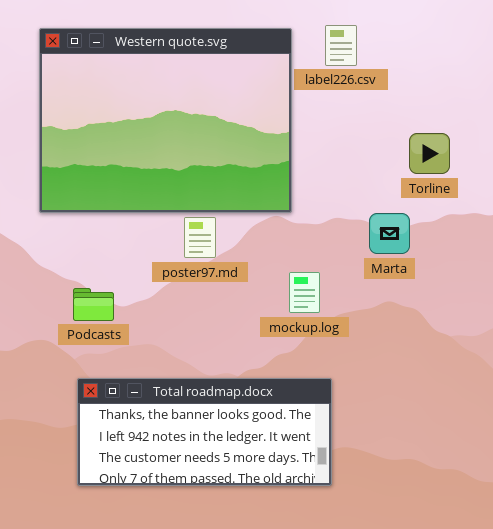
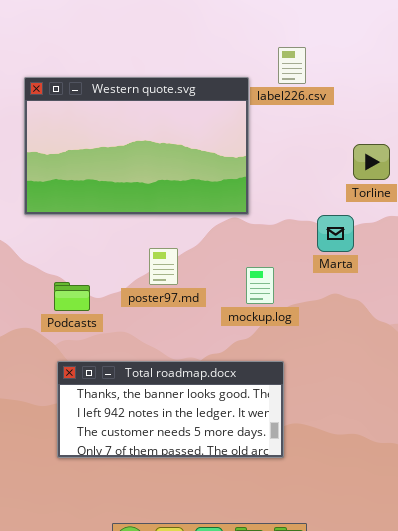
Western quote.svg: [39,28,292,213] -> [24,77,249,215], resized
poster97.md: [184,217,216,258] -> [149,248,178,285], moved

